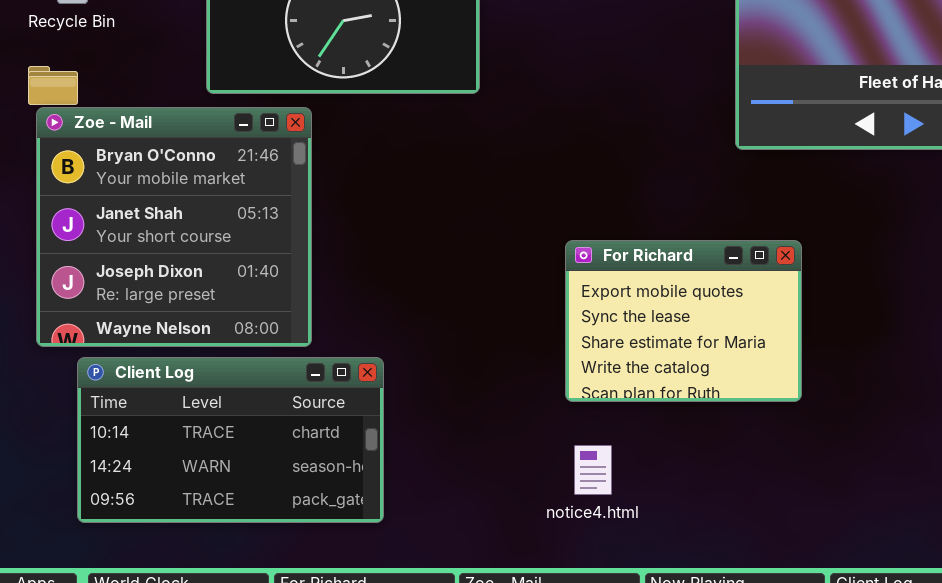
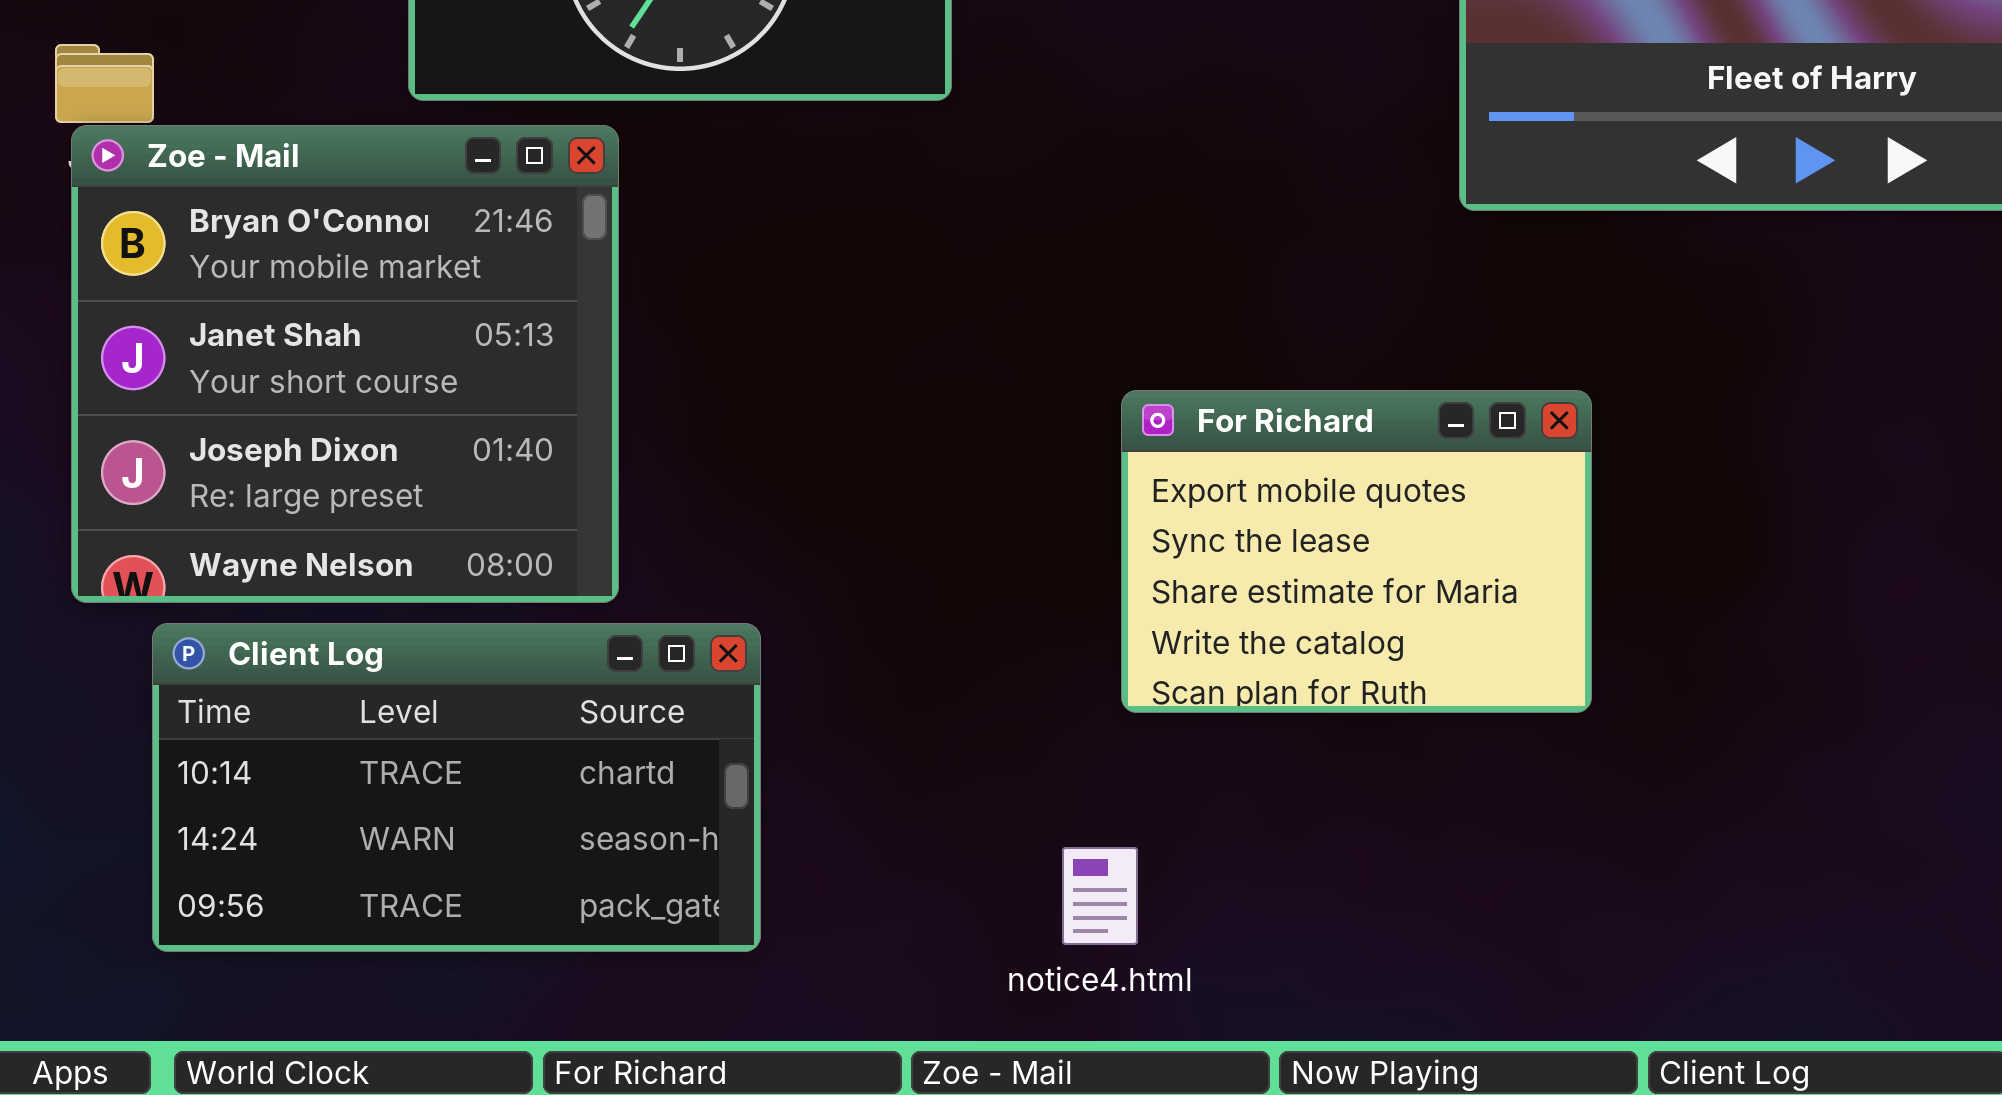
notice4.html: [574,445,612,495] -> [1062,847,1138,945], moved

